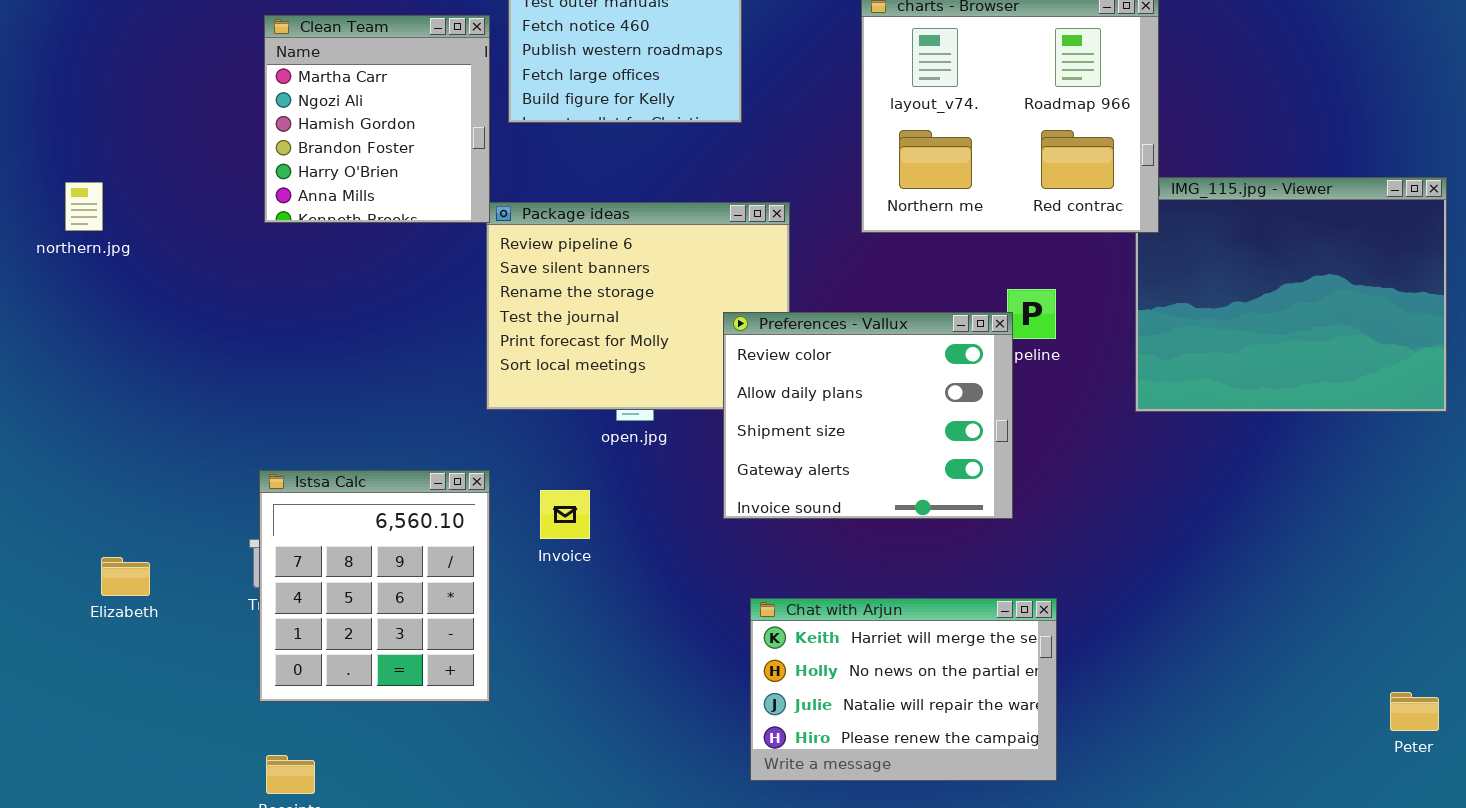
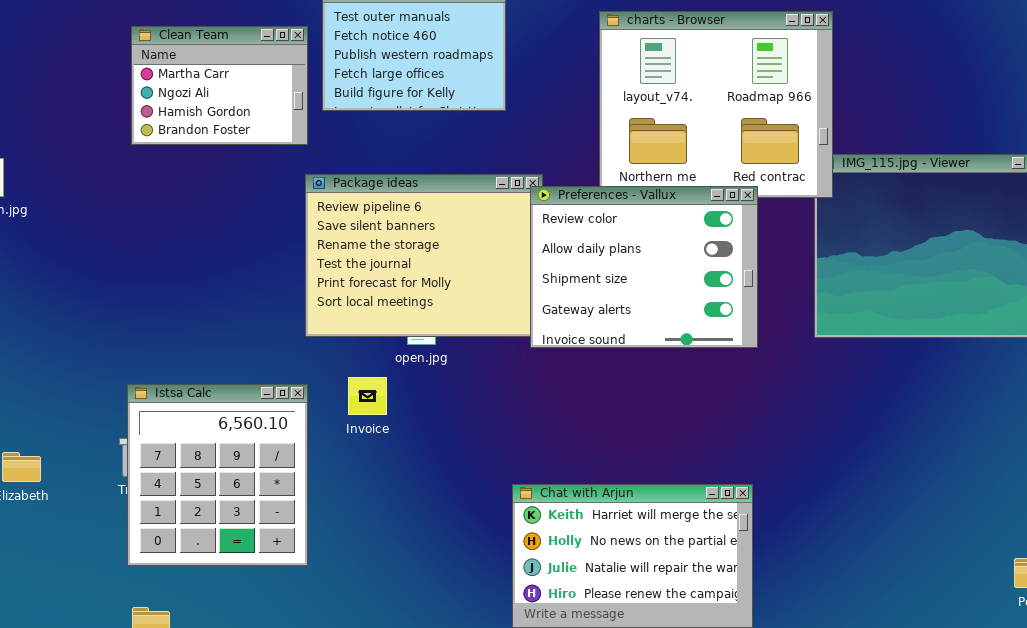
Clean Team: [264,15,490,223] -> [131,26,308,145], resized
Preferences - Vallux: [723,312,1013,519] -> [530,186,758,348], moved
Invoice: [540,490,590,539] -> [348,377,387,415], moved

